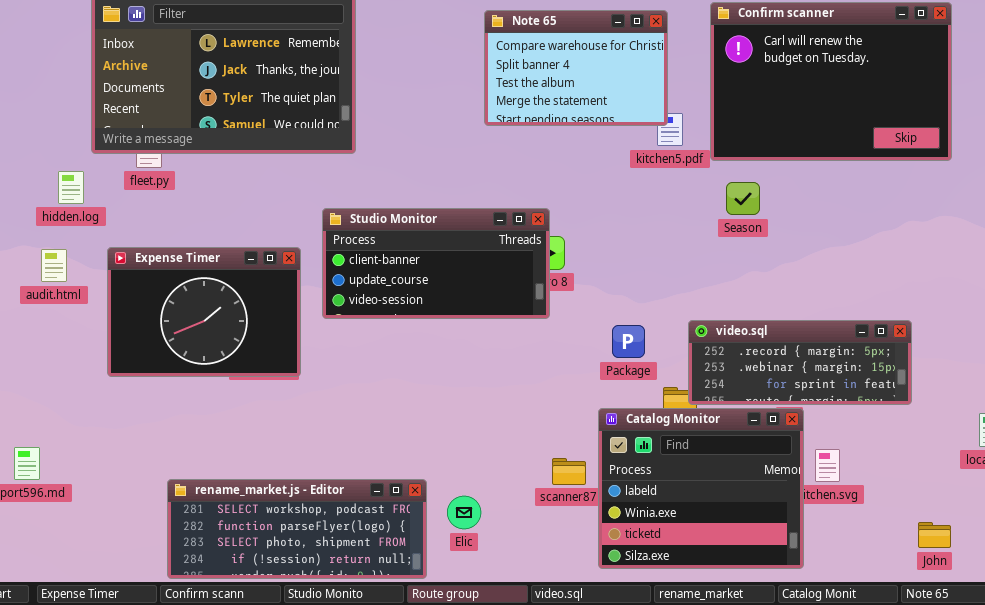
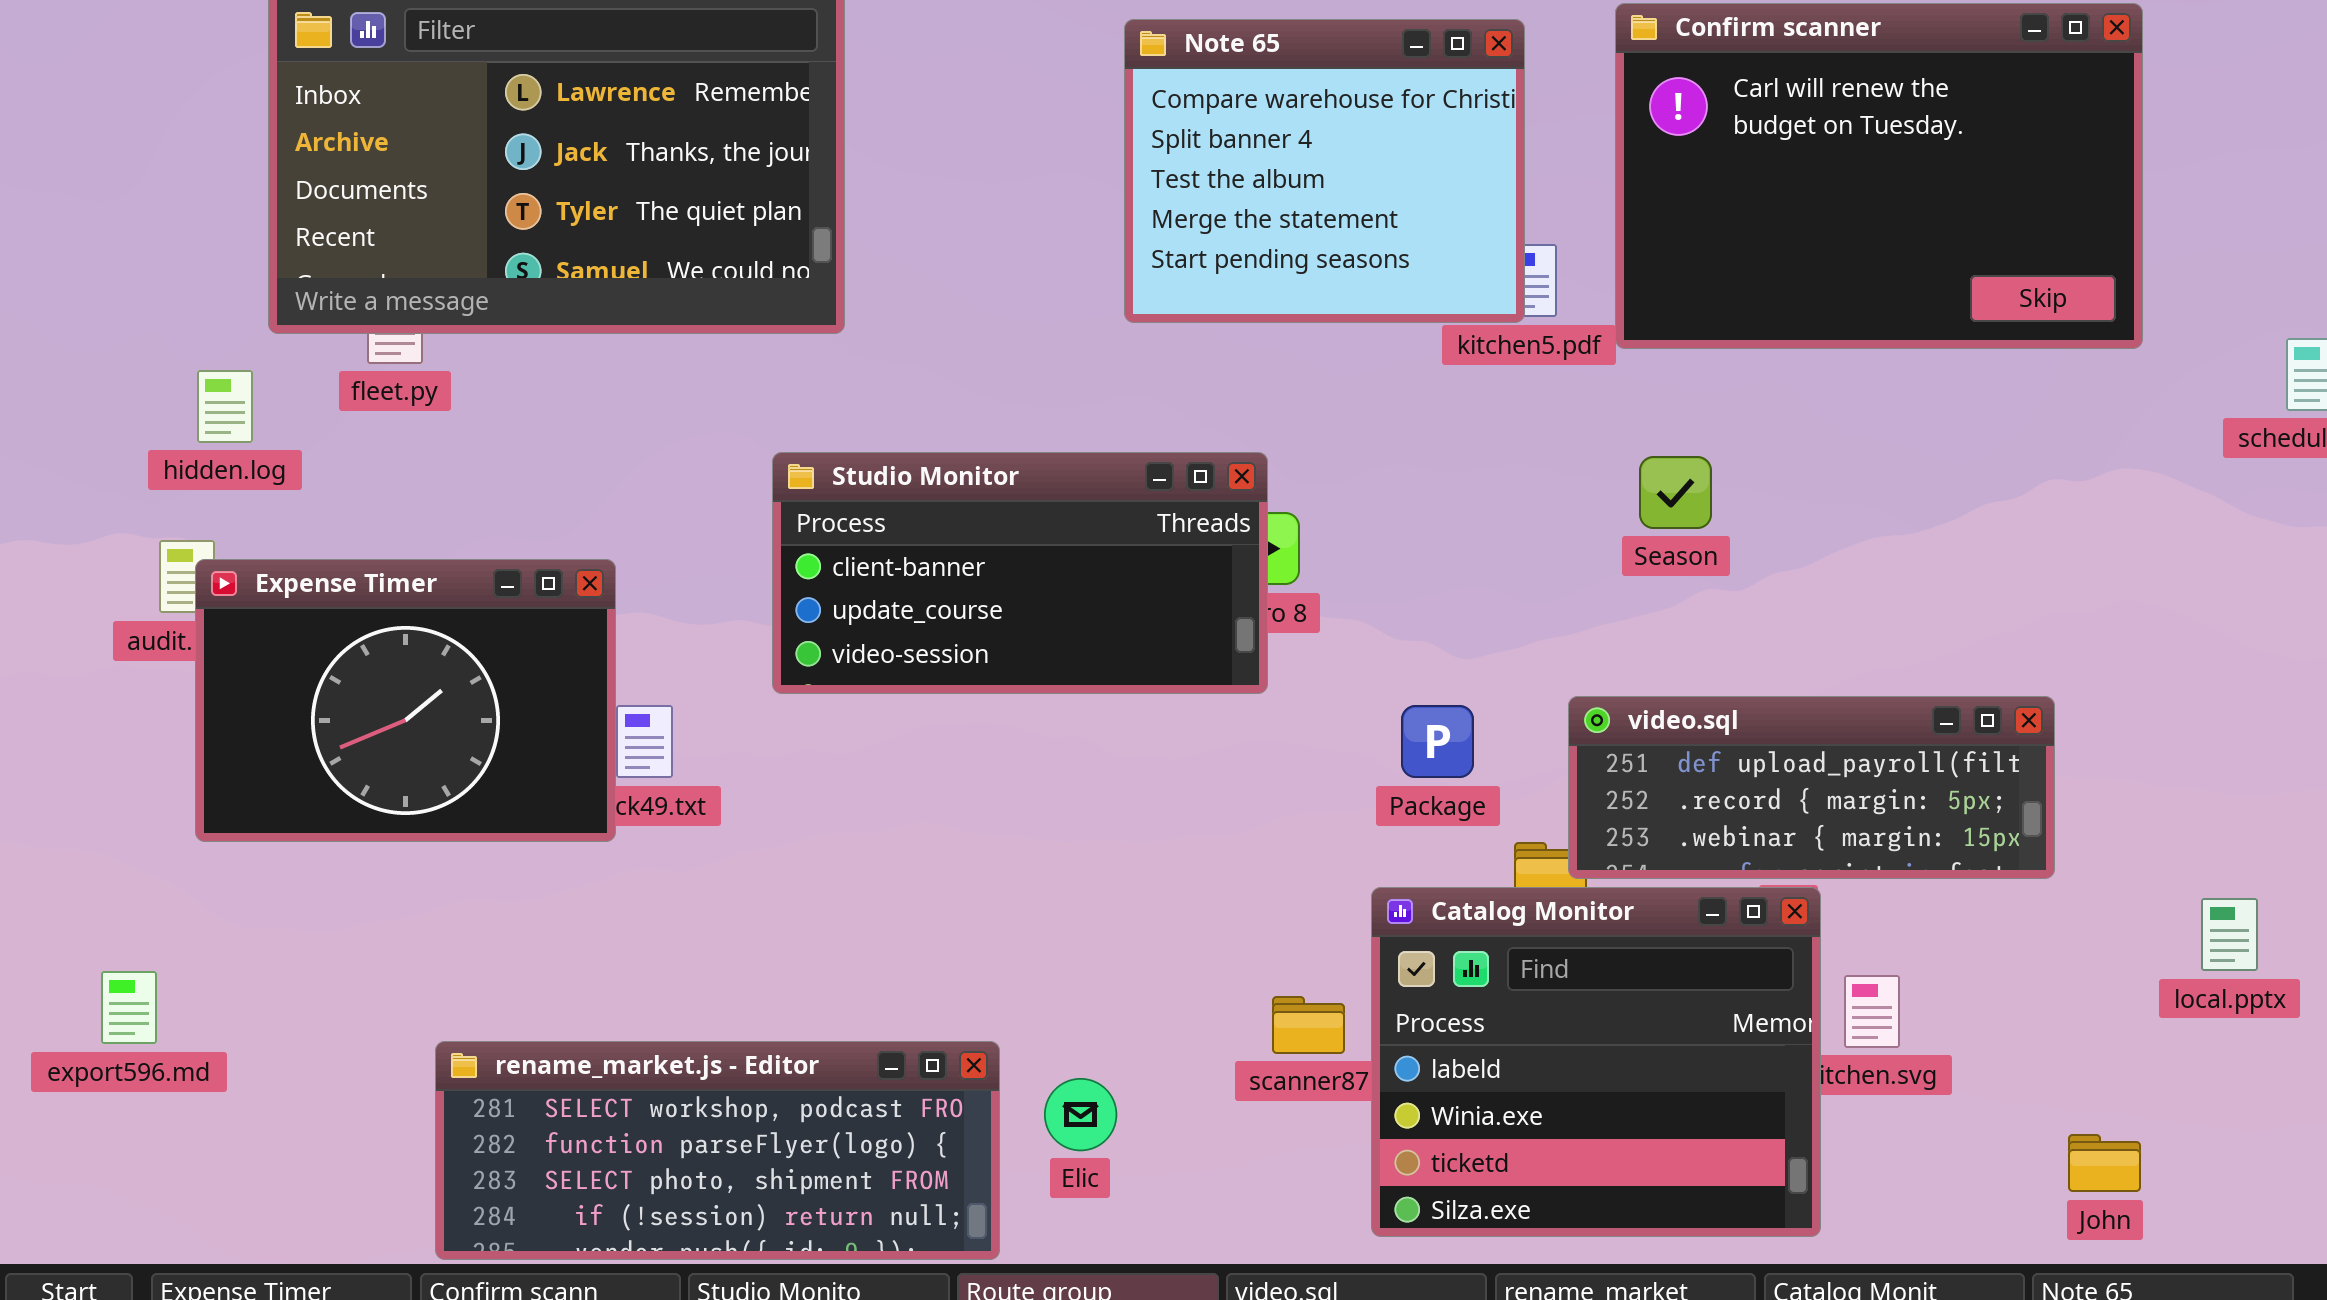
Note 65: [484,10,668,126] -> [1124,19,1525,323], resized
Season: [726,182,760,215] -> [1639,456,1712,529], moved
Expense Timer: [107,247,301,377] -> [195,559,616,842], moved
video.sql: [688,320,912,405] -> [1568,696,2055,879], scrolled up 1 row

